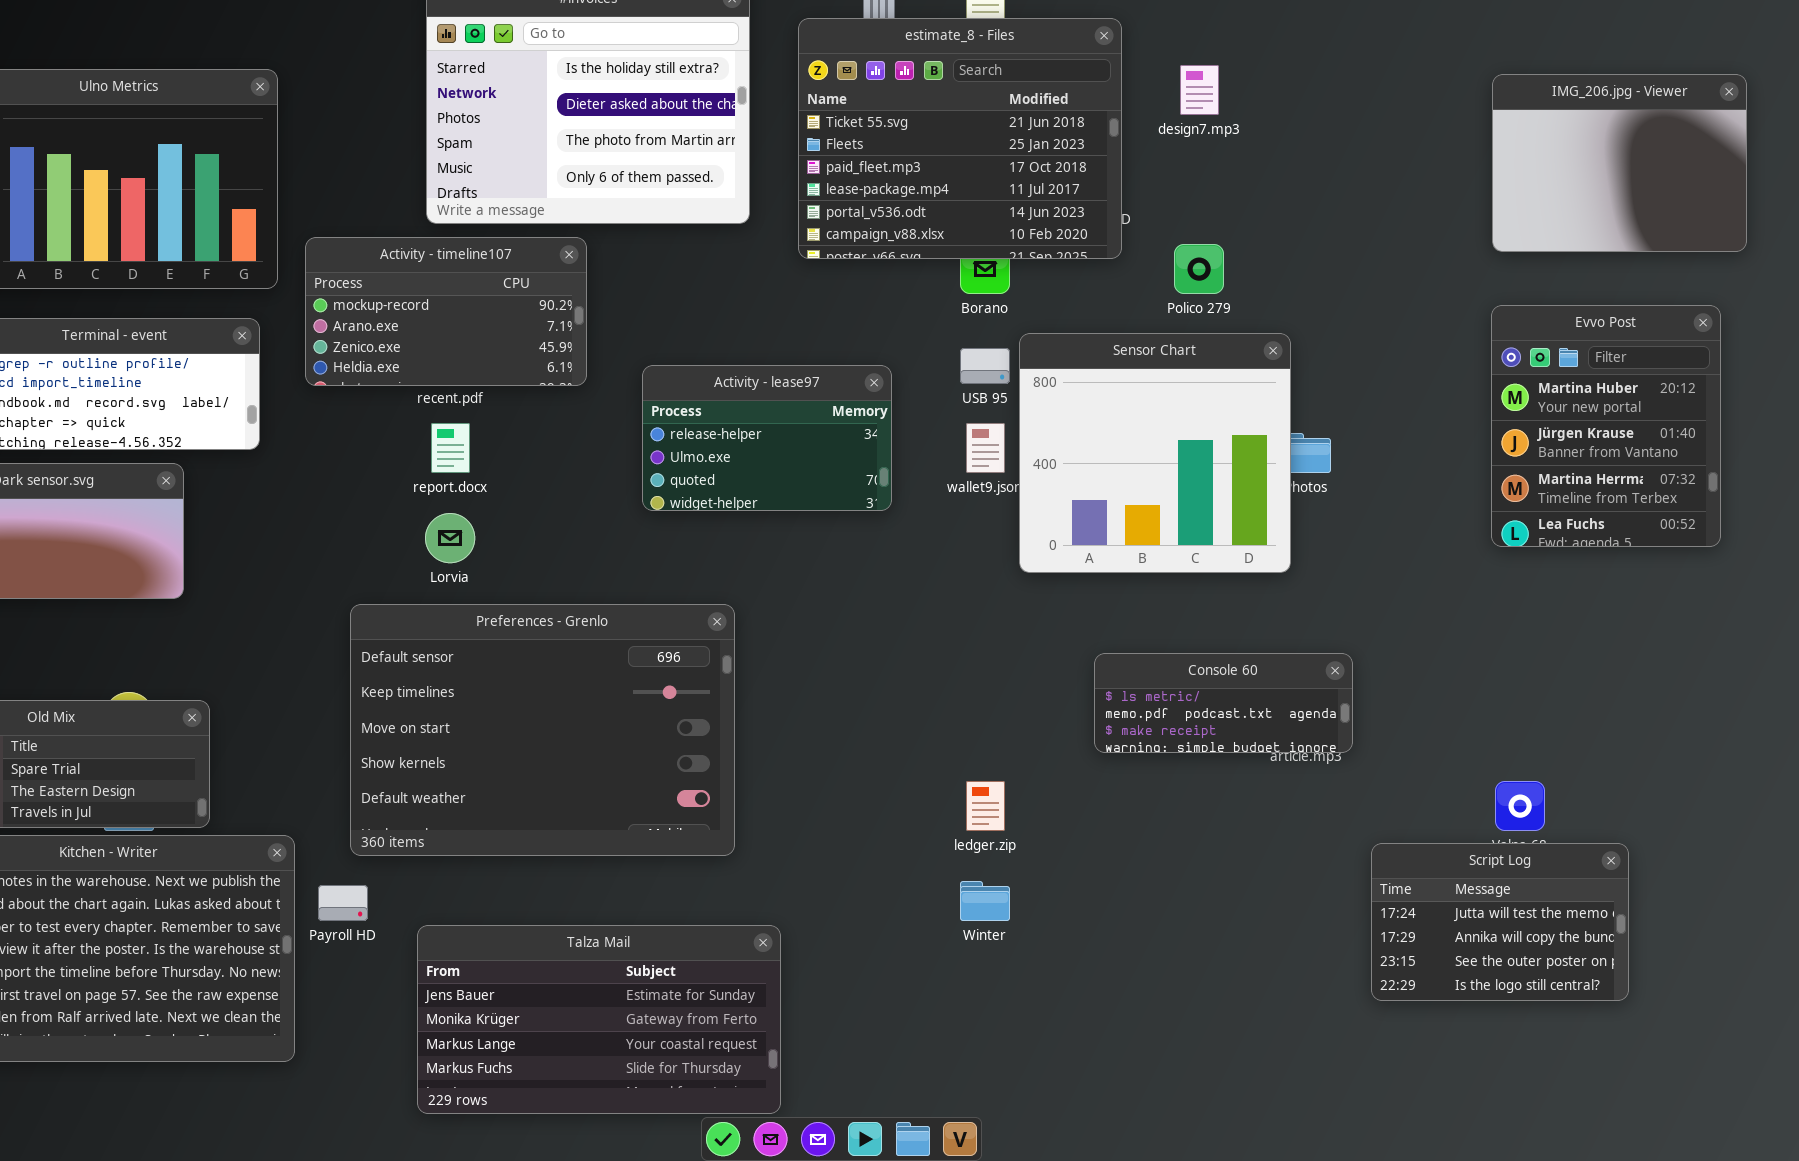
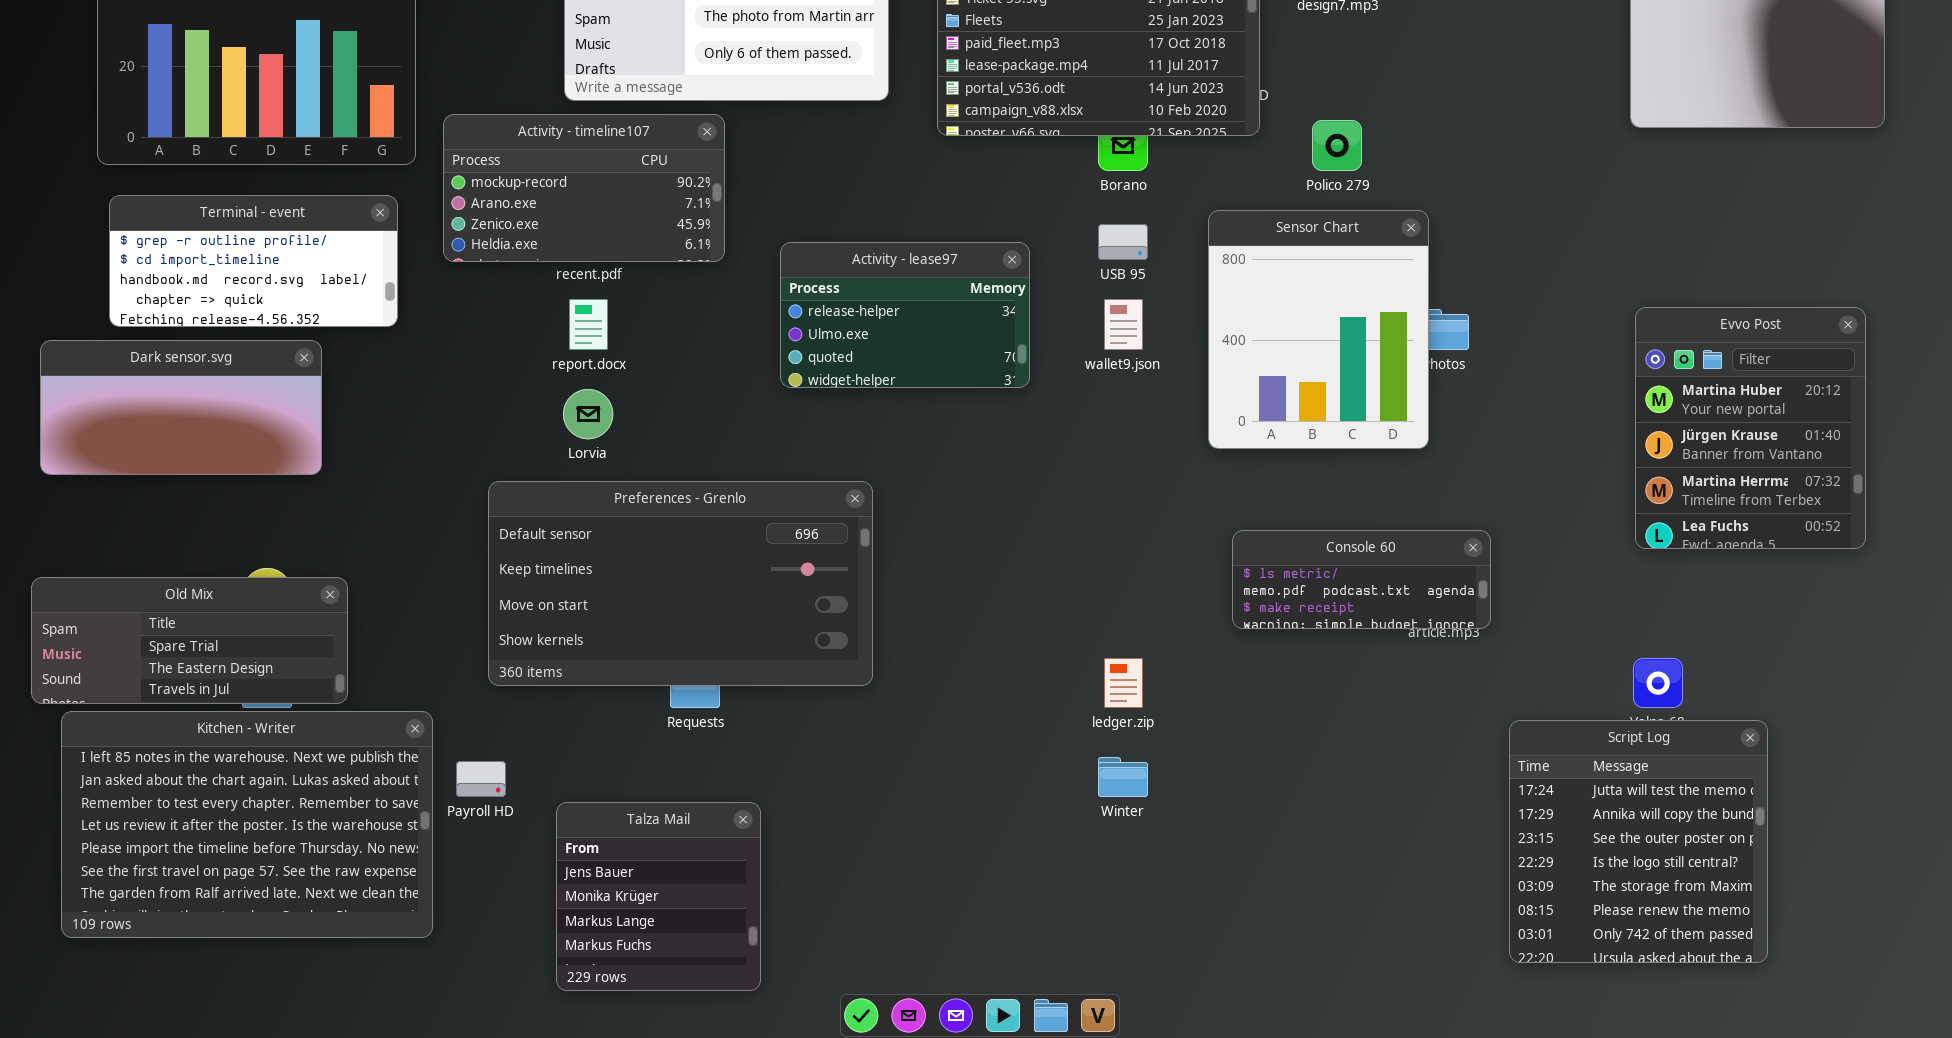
Evvo Post: [1491,305,1721,547] -> [1635,307,1866,549], moved
Sensor Chart: [1019,333,1291,573] -> [1208,210,1429,449], resized
Preferences - Grenlo: [350,604,735,856] -> [488,481,873,686], resized
Script Log: [1371,843,1629,1001] -> [1509,720,1768,963], resized
Talza Mail: [417,925,781,1114] -> [556,802,761,991], resized

